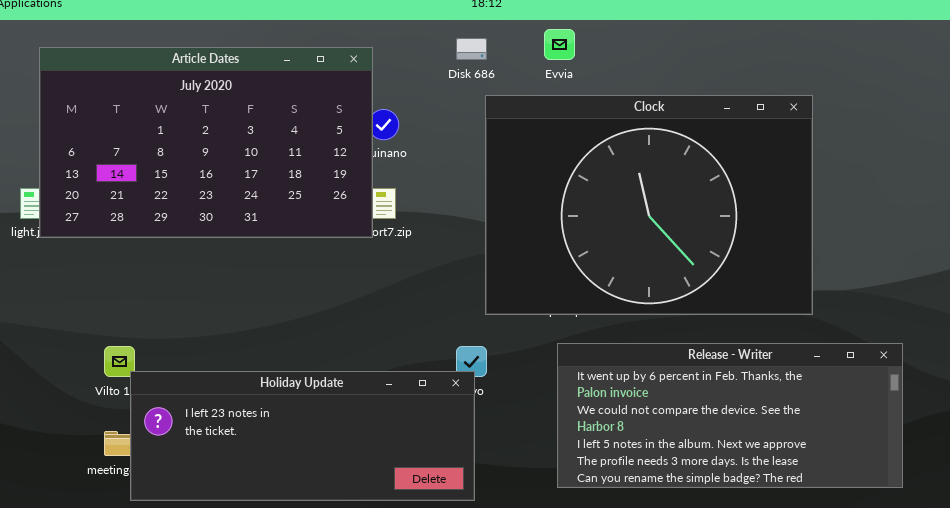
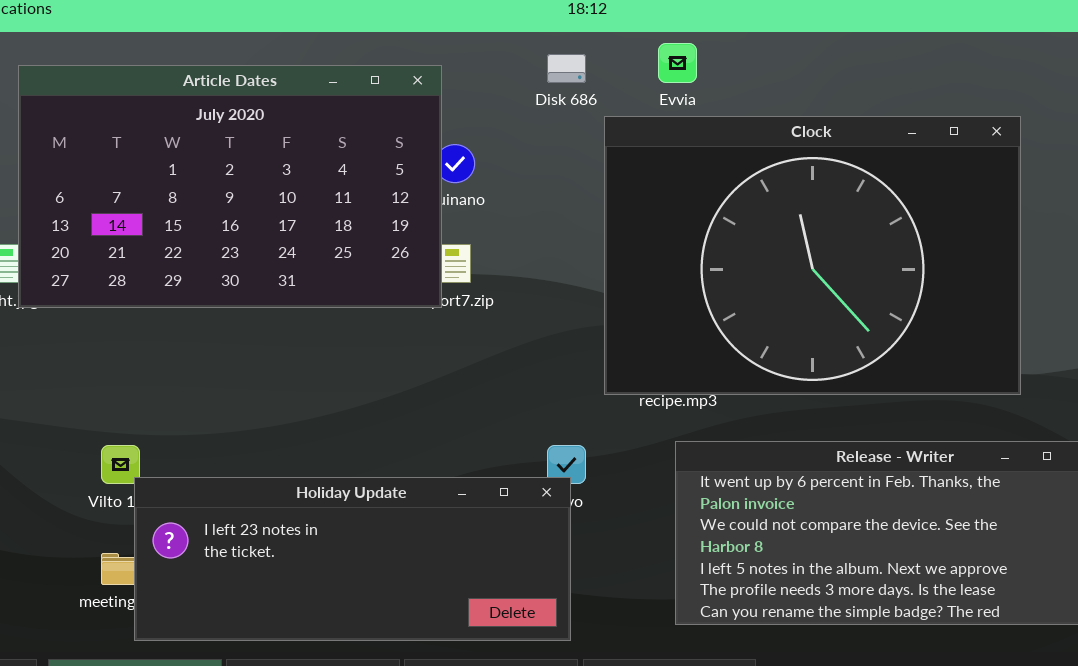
Clock: [485,95,813,315] -> [604,116,1021,395], moved

